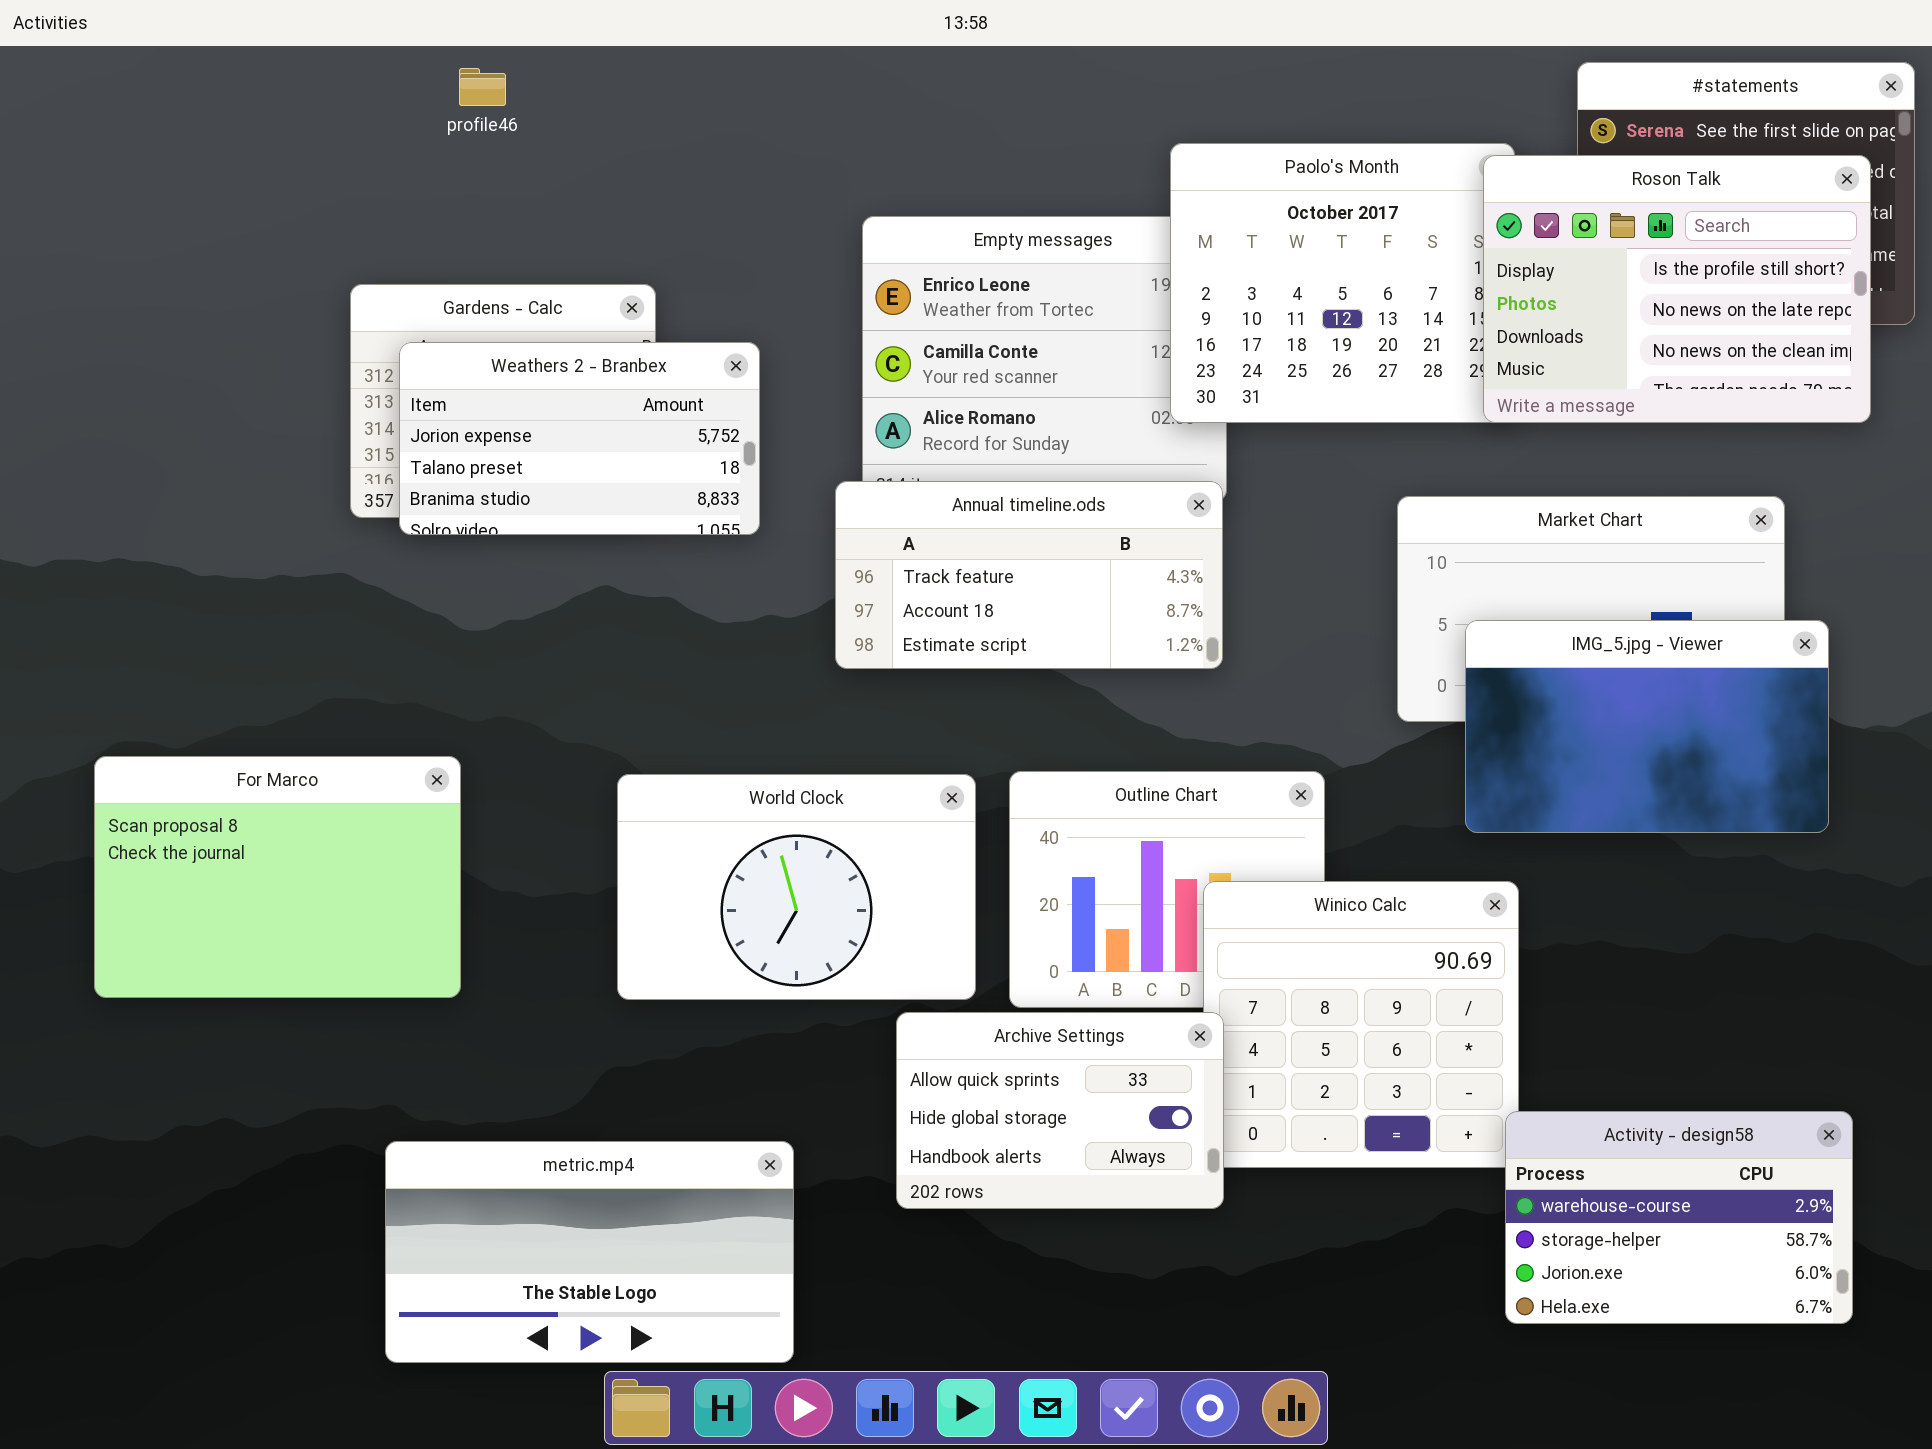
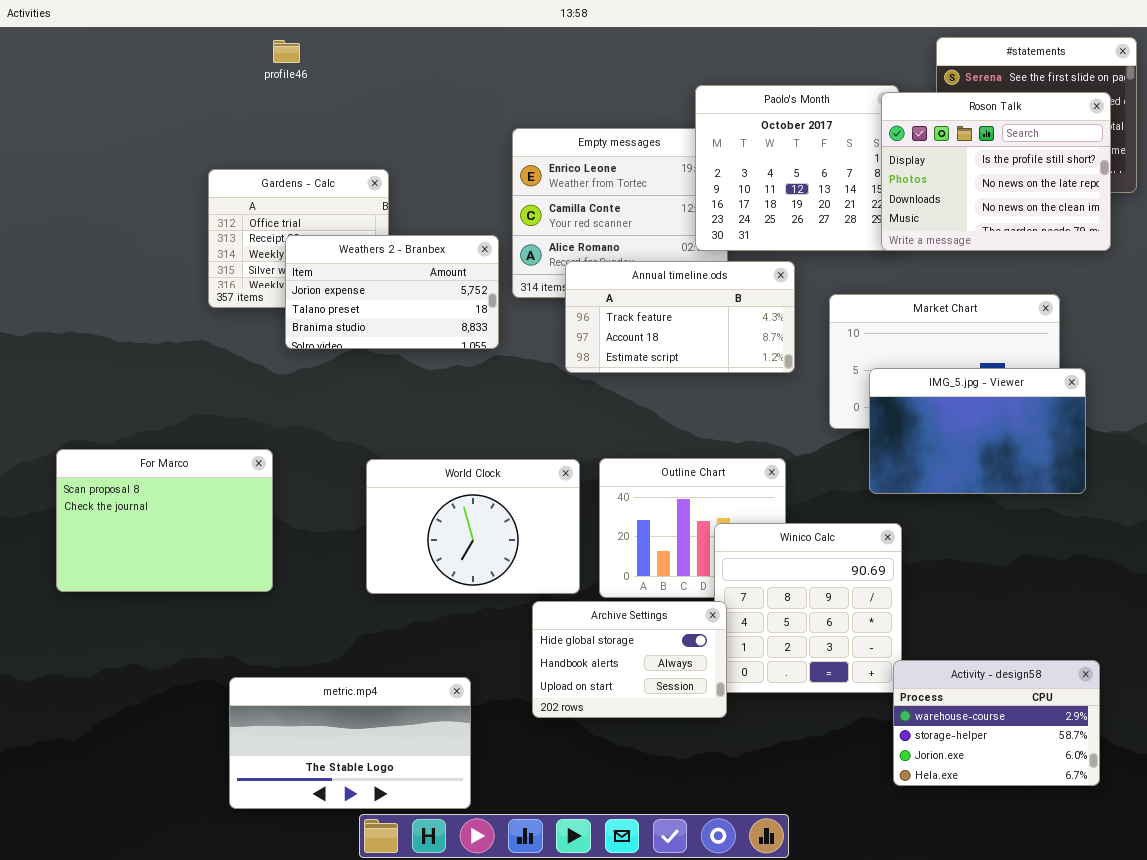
Weathers 2 - Branbex: [399,342,760,535] -> [285,235,499,349], moved
Annual timeline.ods: [835,481,1223,669] -> [565,261,795,373], moved
Archive Settings: [896,1012,1224,1209] -> [532,601,727,718], scrolled down 1 row

